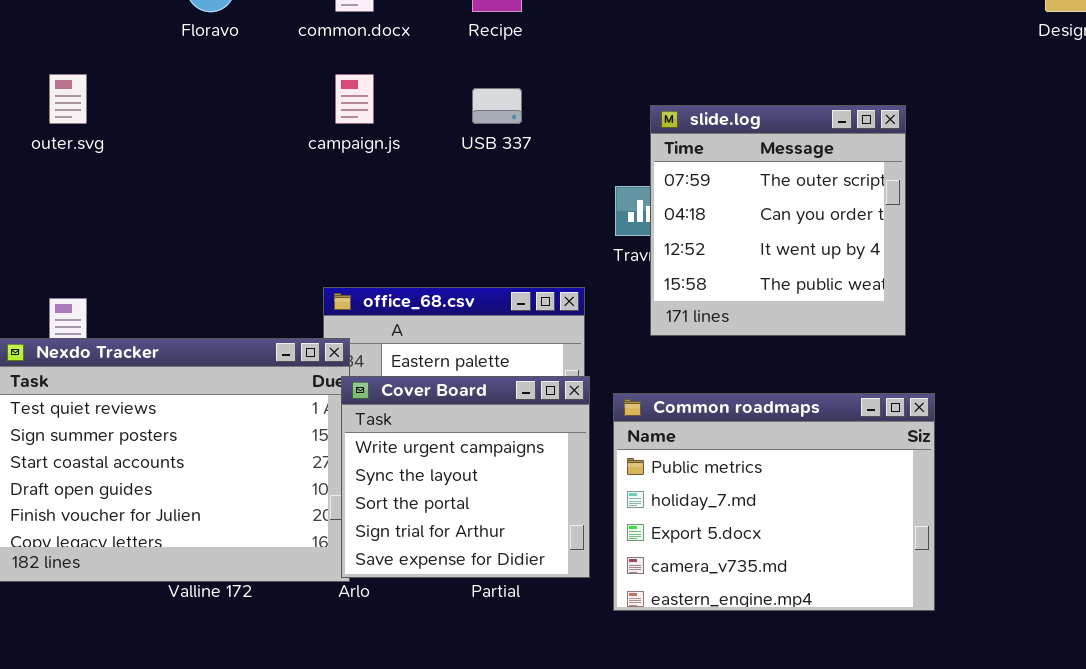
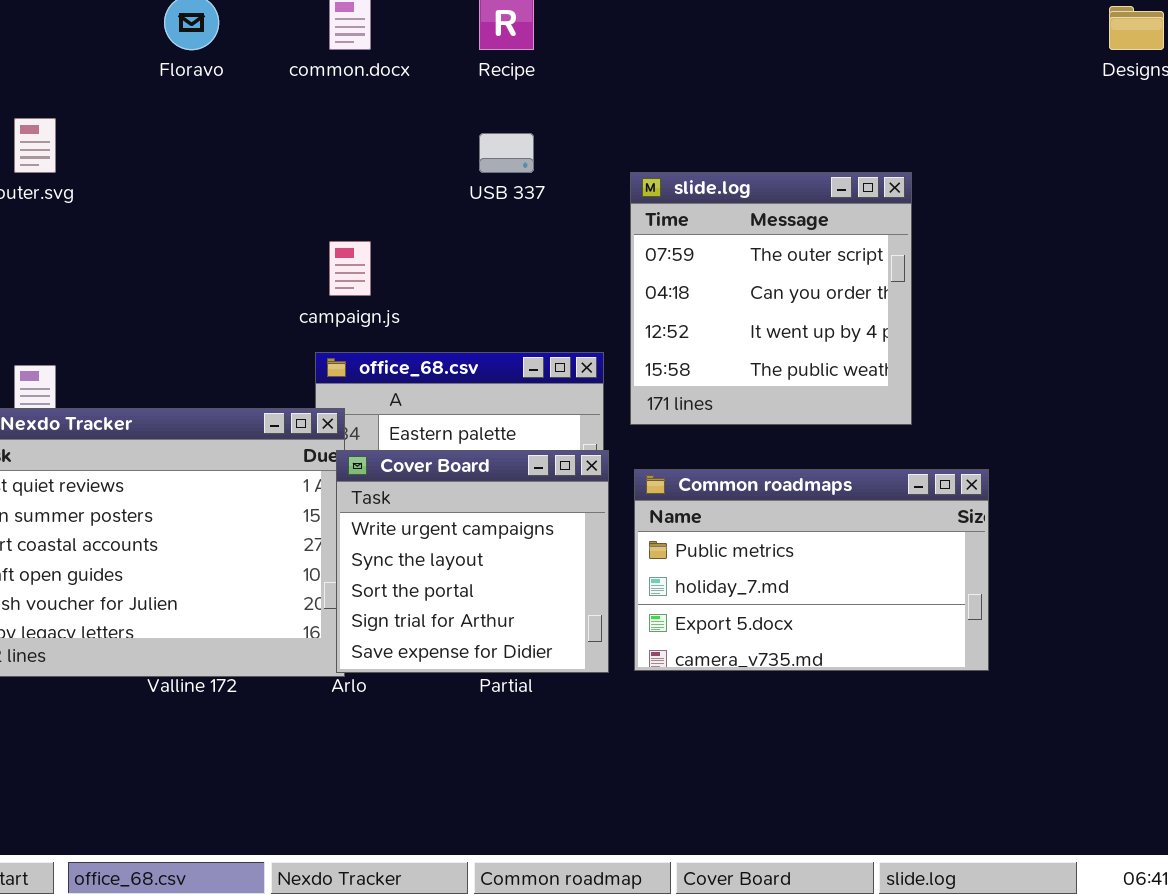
campaign.js: [335,74,374,124] -> [329,241,371,296], moved
slide.log: [650,105,906,336] -> [630,172,912,425], moved
Common roadmaps: [613,393,935,611] -> [634,469,989,671], resized

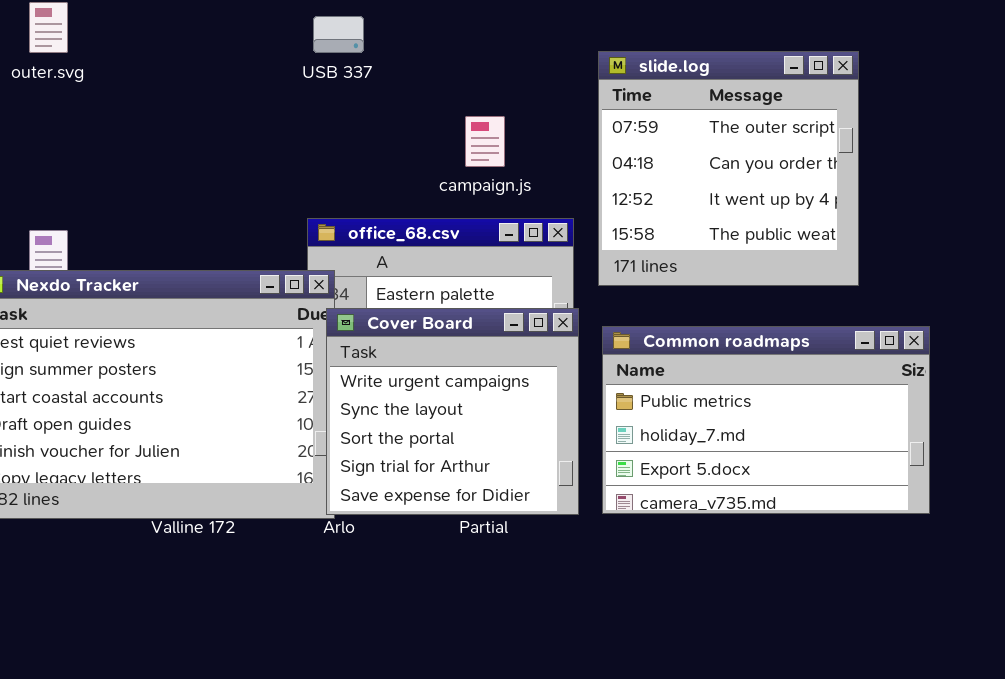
USB 337: [479,133,534,173] -> [313,16,364,53], moved
campaign.js: [329,241,371,296] -> [465,116,505,167], moved

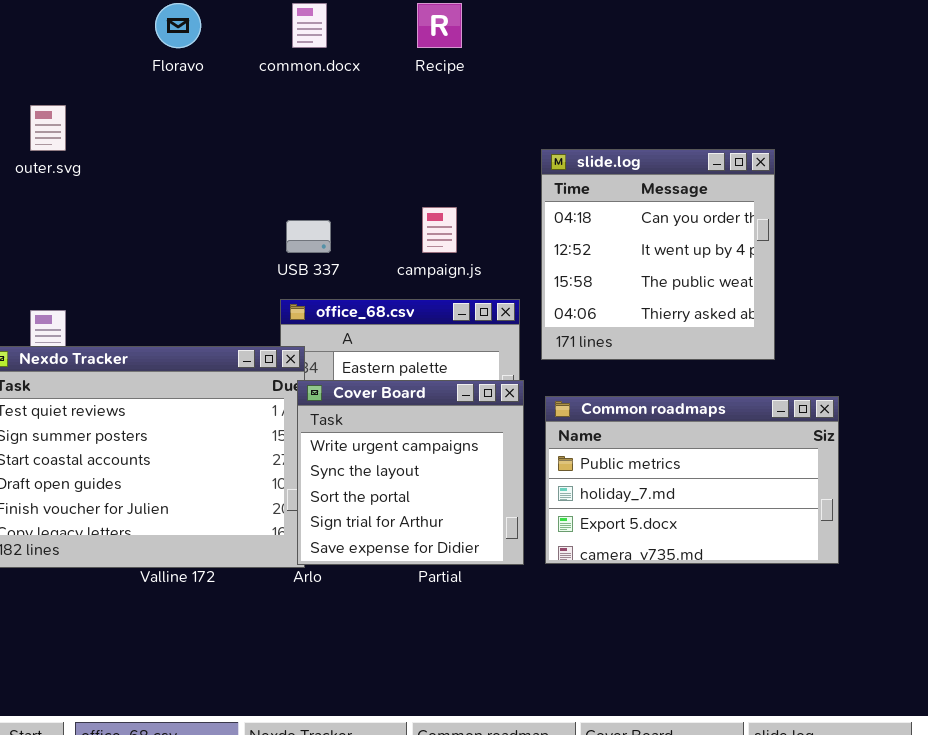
USB 337: [313,16,364,53] -> [286,220,331,253], moved
slide.log: [598,51,859,286] -> [541,149,775,360], scrolled down 1 row

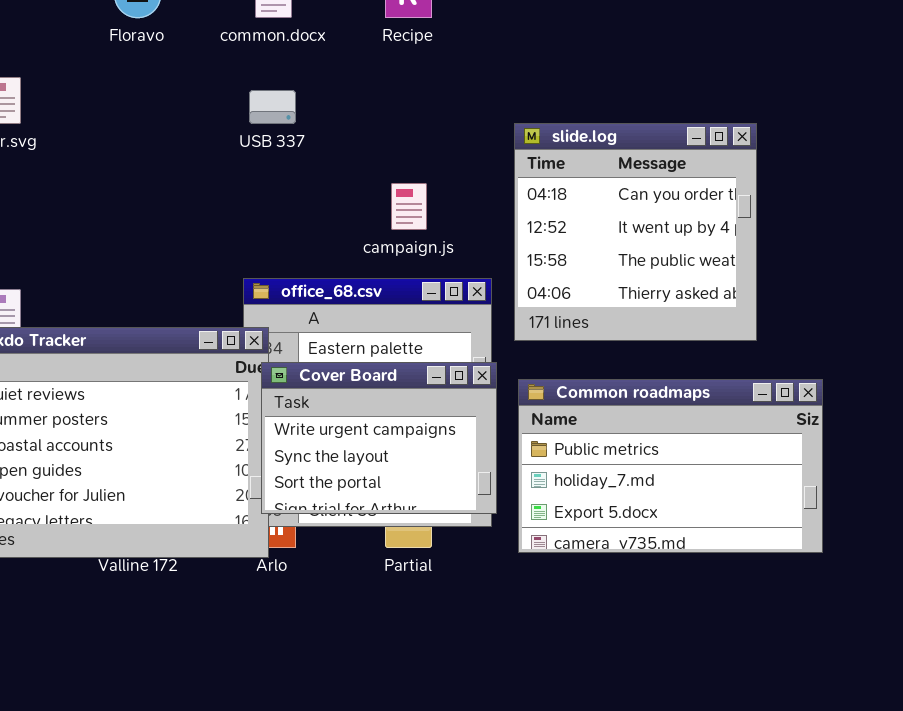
USB 337: [286,220,331,253] -> [249,90,296,124], moved
Cover Board: [297,380,524,565] -> [261,362,497,514], resized

